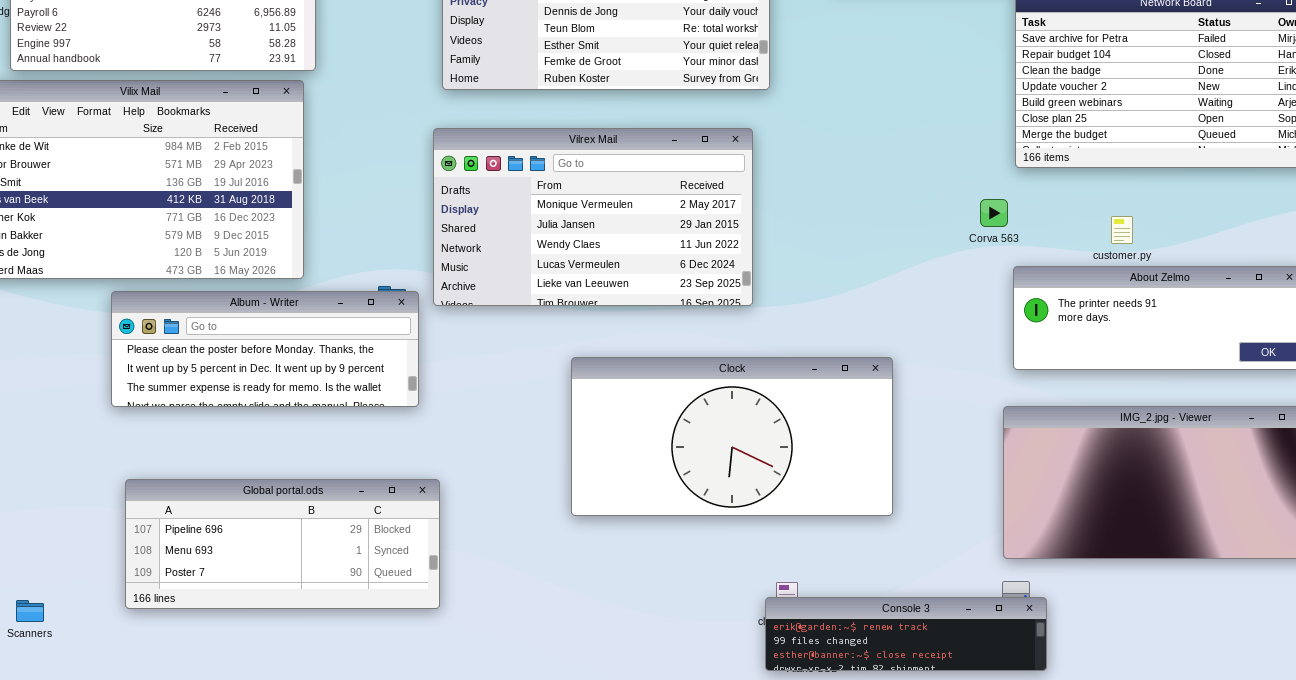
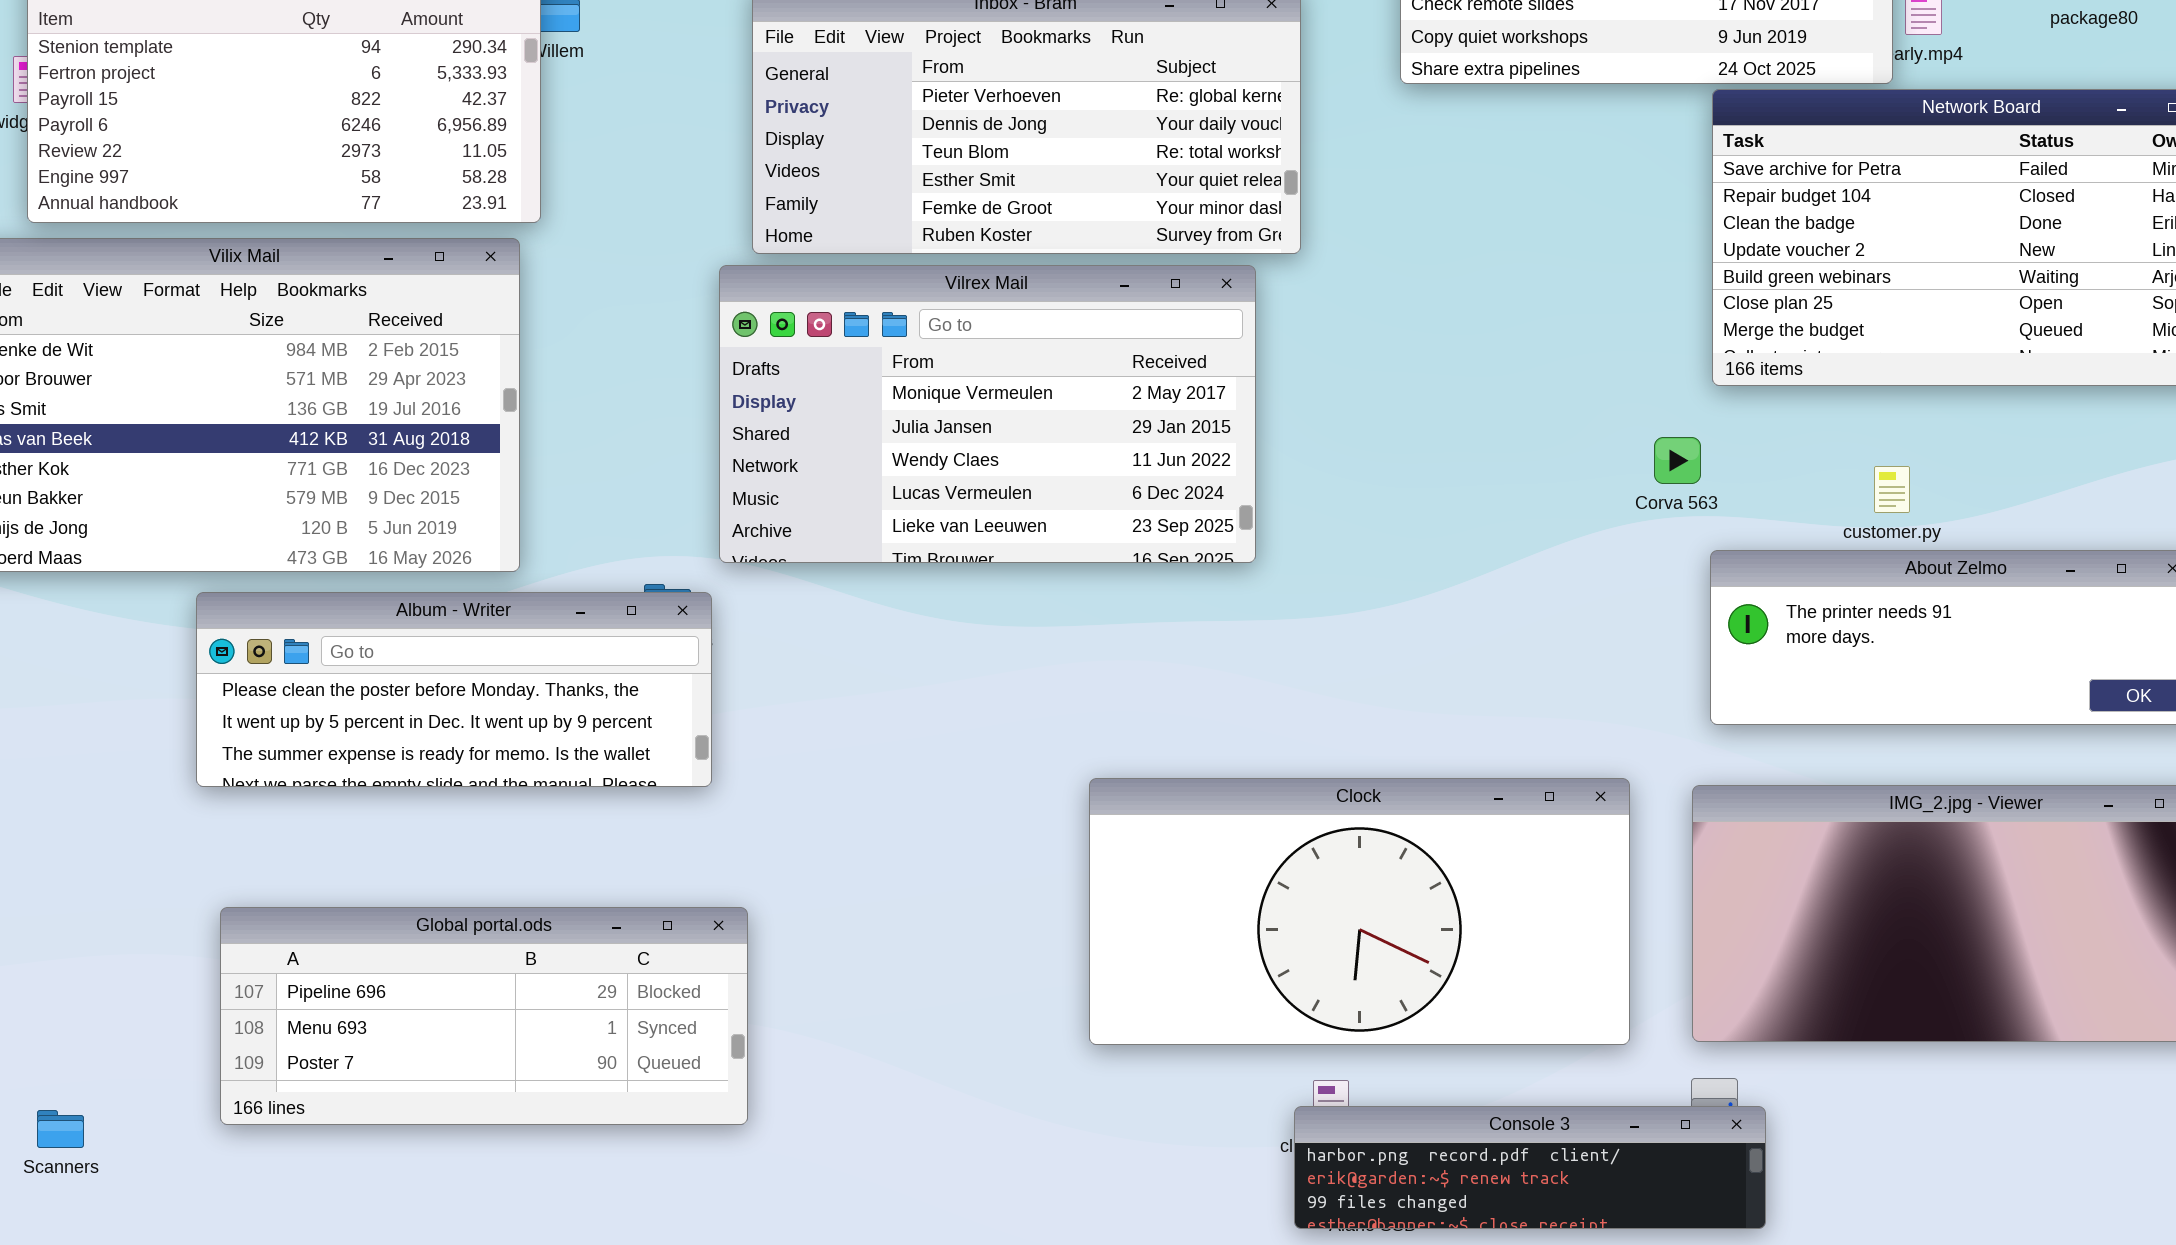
Vilrex Mail: [433,128,753,306] -> [719,265,1256,563], moved
Clock: [571,357,893,516] -> [1089,778,1630,1045], moved
Console 3: [765,597,1047,671] -> [1294,1106,1766,1229], scrolled up 1 row

